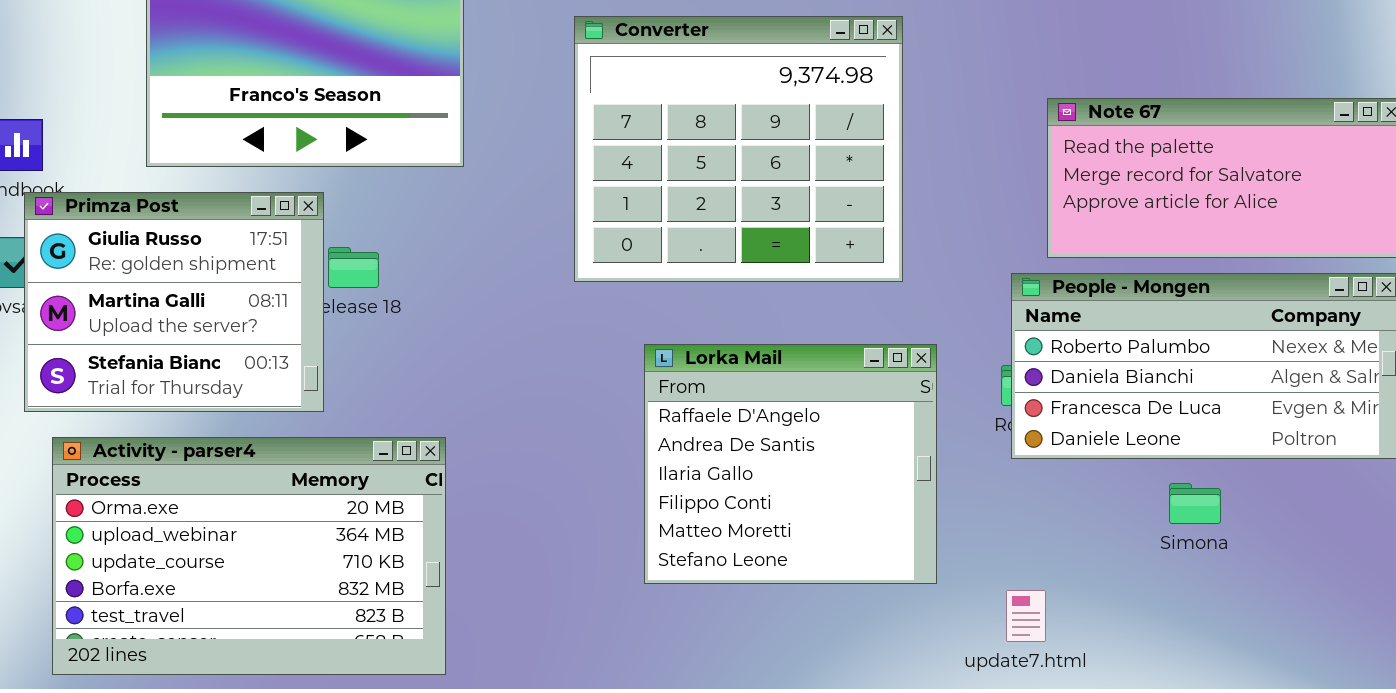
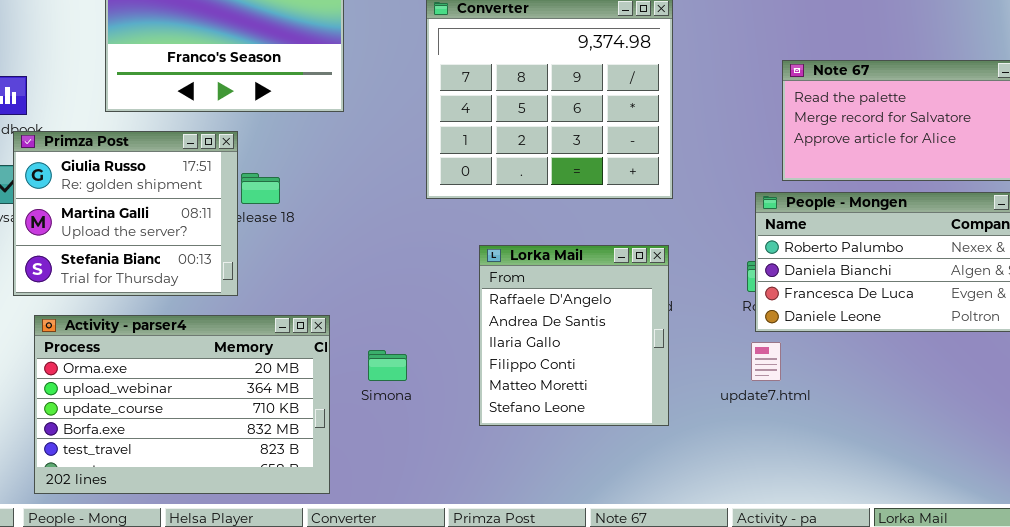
Lorka Mail: [644,344,937,584] -> [479,245,669,426], resized
Simona: [1169,483,1221,524] -> [368,350,407,381], moved
update7.html: [1006,590,1046,642] -> [751,342,781,381], moved

